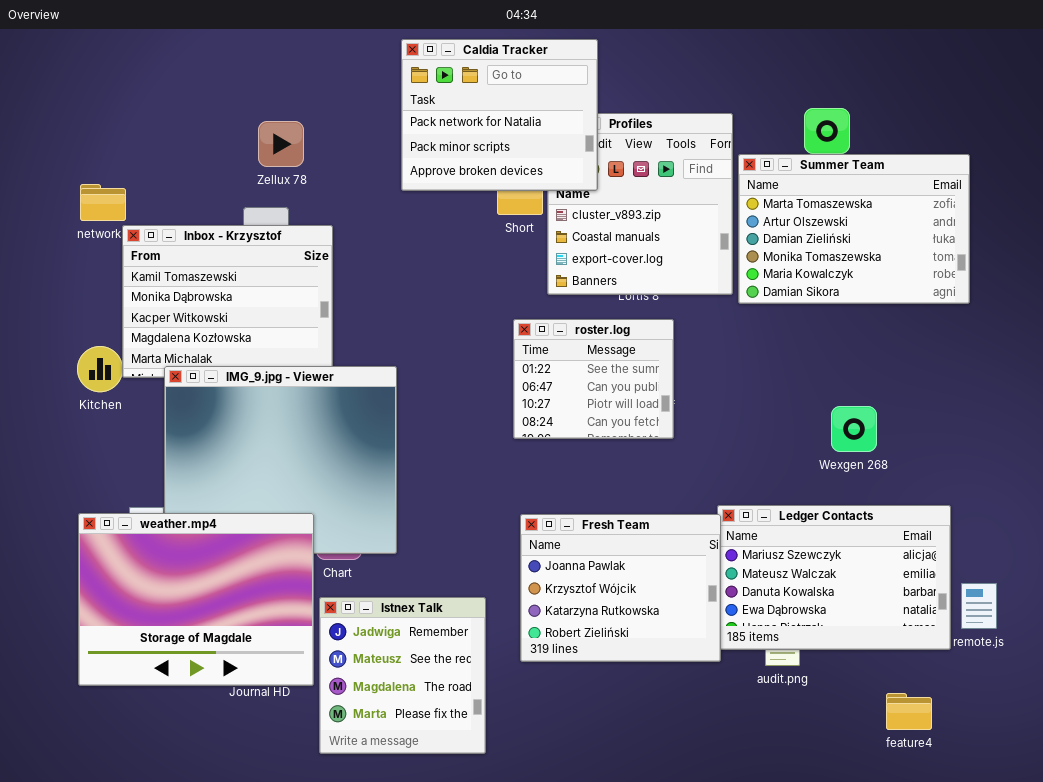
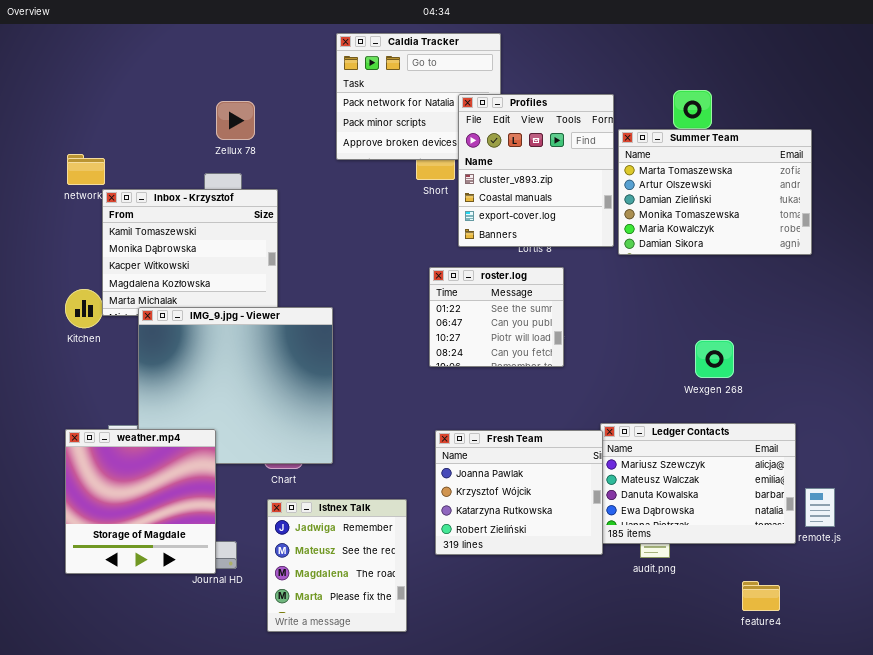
Profiles: [547,113,733,295] -> [458,94,614,247], raised
weather.mp4: [78,513,314,686] -> [65,429,216,574], resized

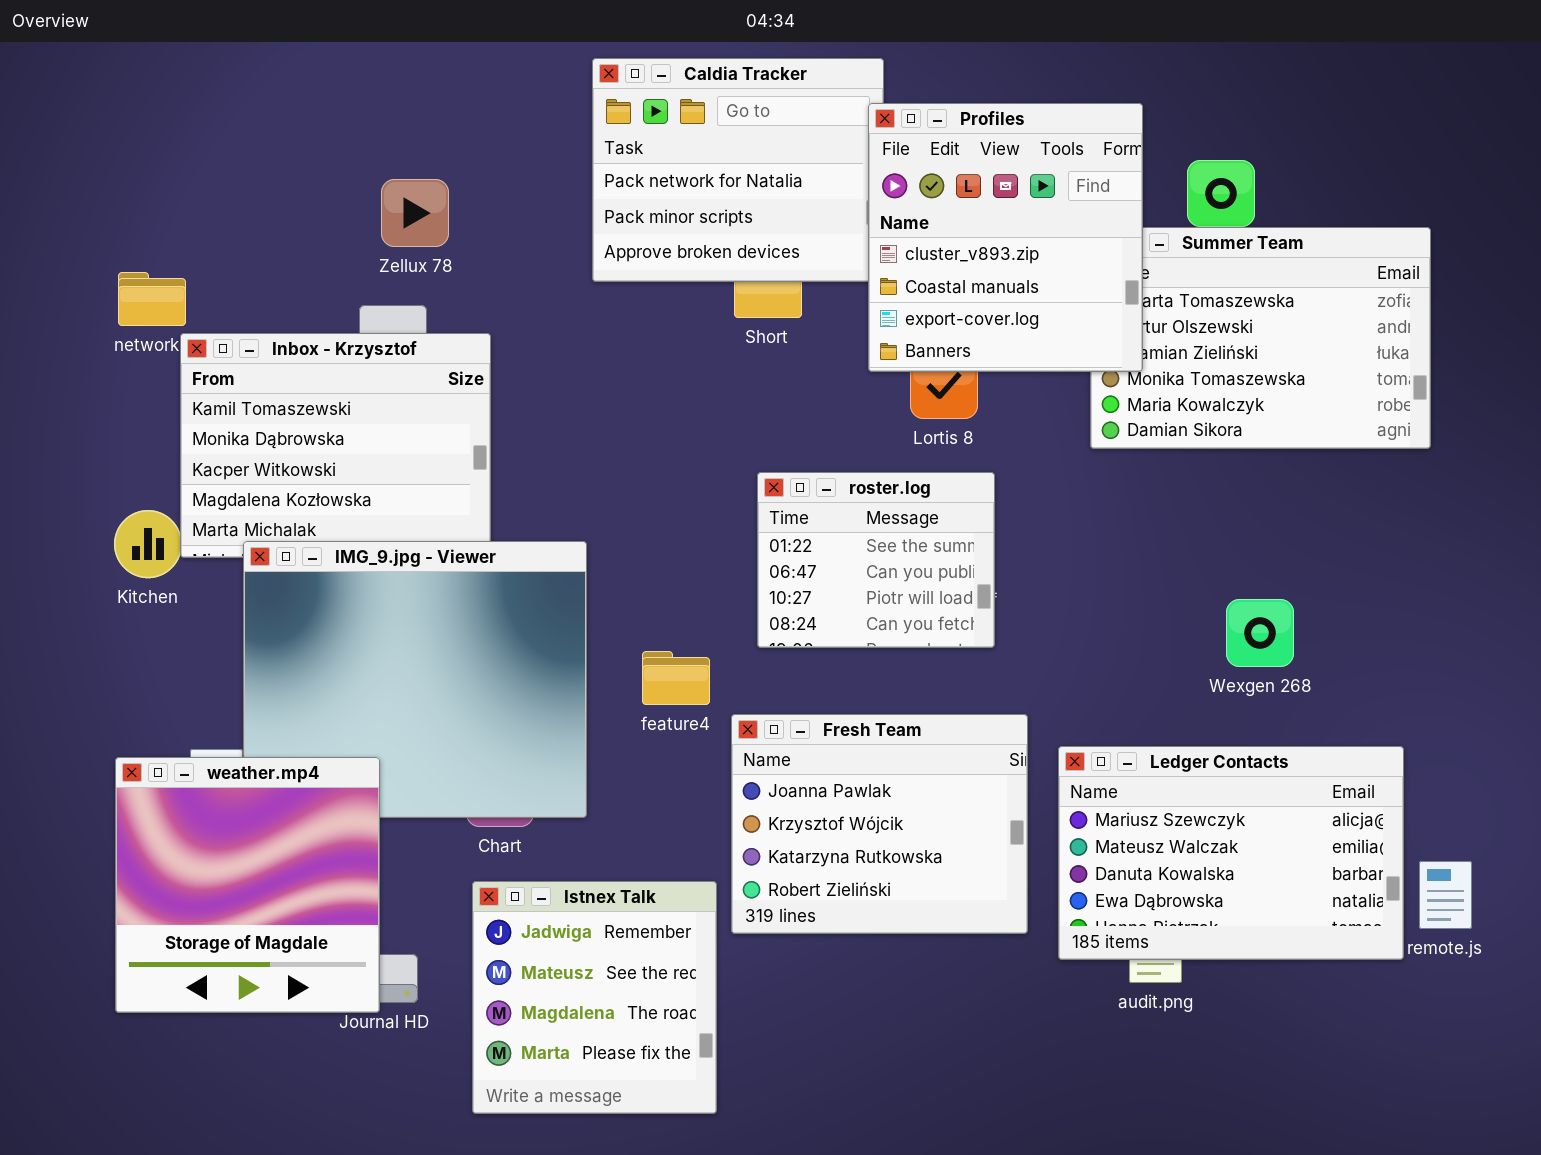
Profiles: [458,94,614,247] -> [868,103,1143,372], moved
Fresh Team: [435,430,603,555] -> [731,714,1028,934], moved
feature4: [742,581,780,611] -> [642,651,710,705], moved

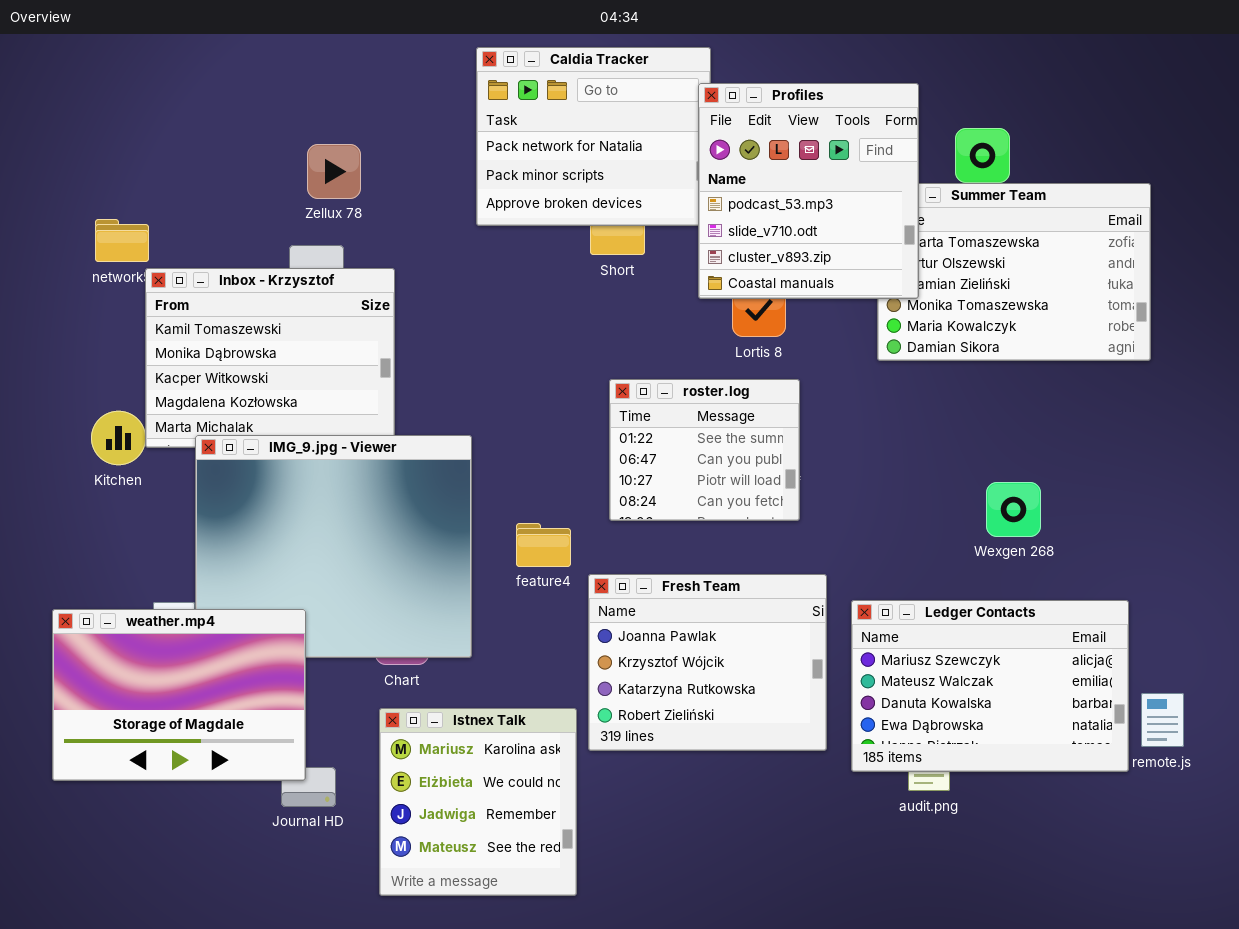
Profiles: [868,103,1143,372] -> [698,83,919,299], scrolled up 2 rows
weather.mp4: [115,757,380,1013] -> [52,609,306,781], resized
Istnex Talk: [472,881,717,1114] -> [379,708,577,896], scrolled up 2 rows

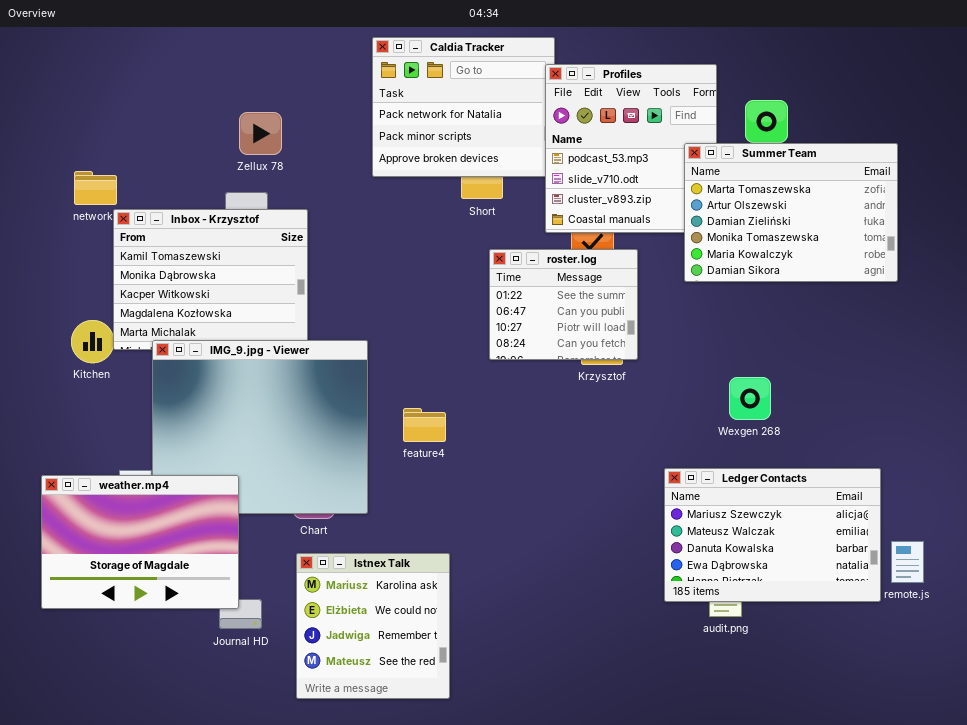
Summer Team: [877,183,1151,361] -> [684,143,898,282], raised
roster.log: [609,379,800,521] -> [489,249,638,360], moved
Wexgen 268: [986,482,1041,537] -> [729,377,771,420], moved
Fresh Team: [588,574,827,751] -> none, closed

